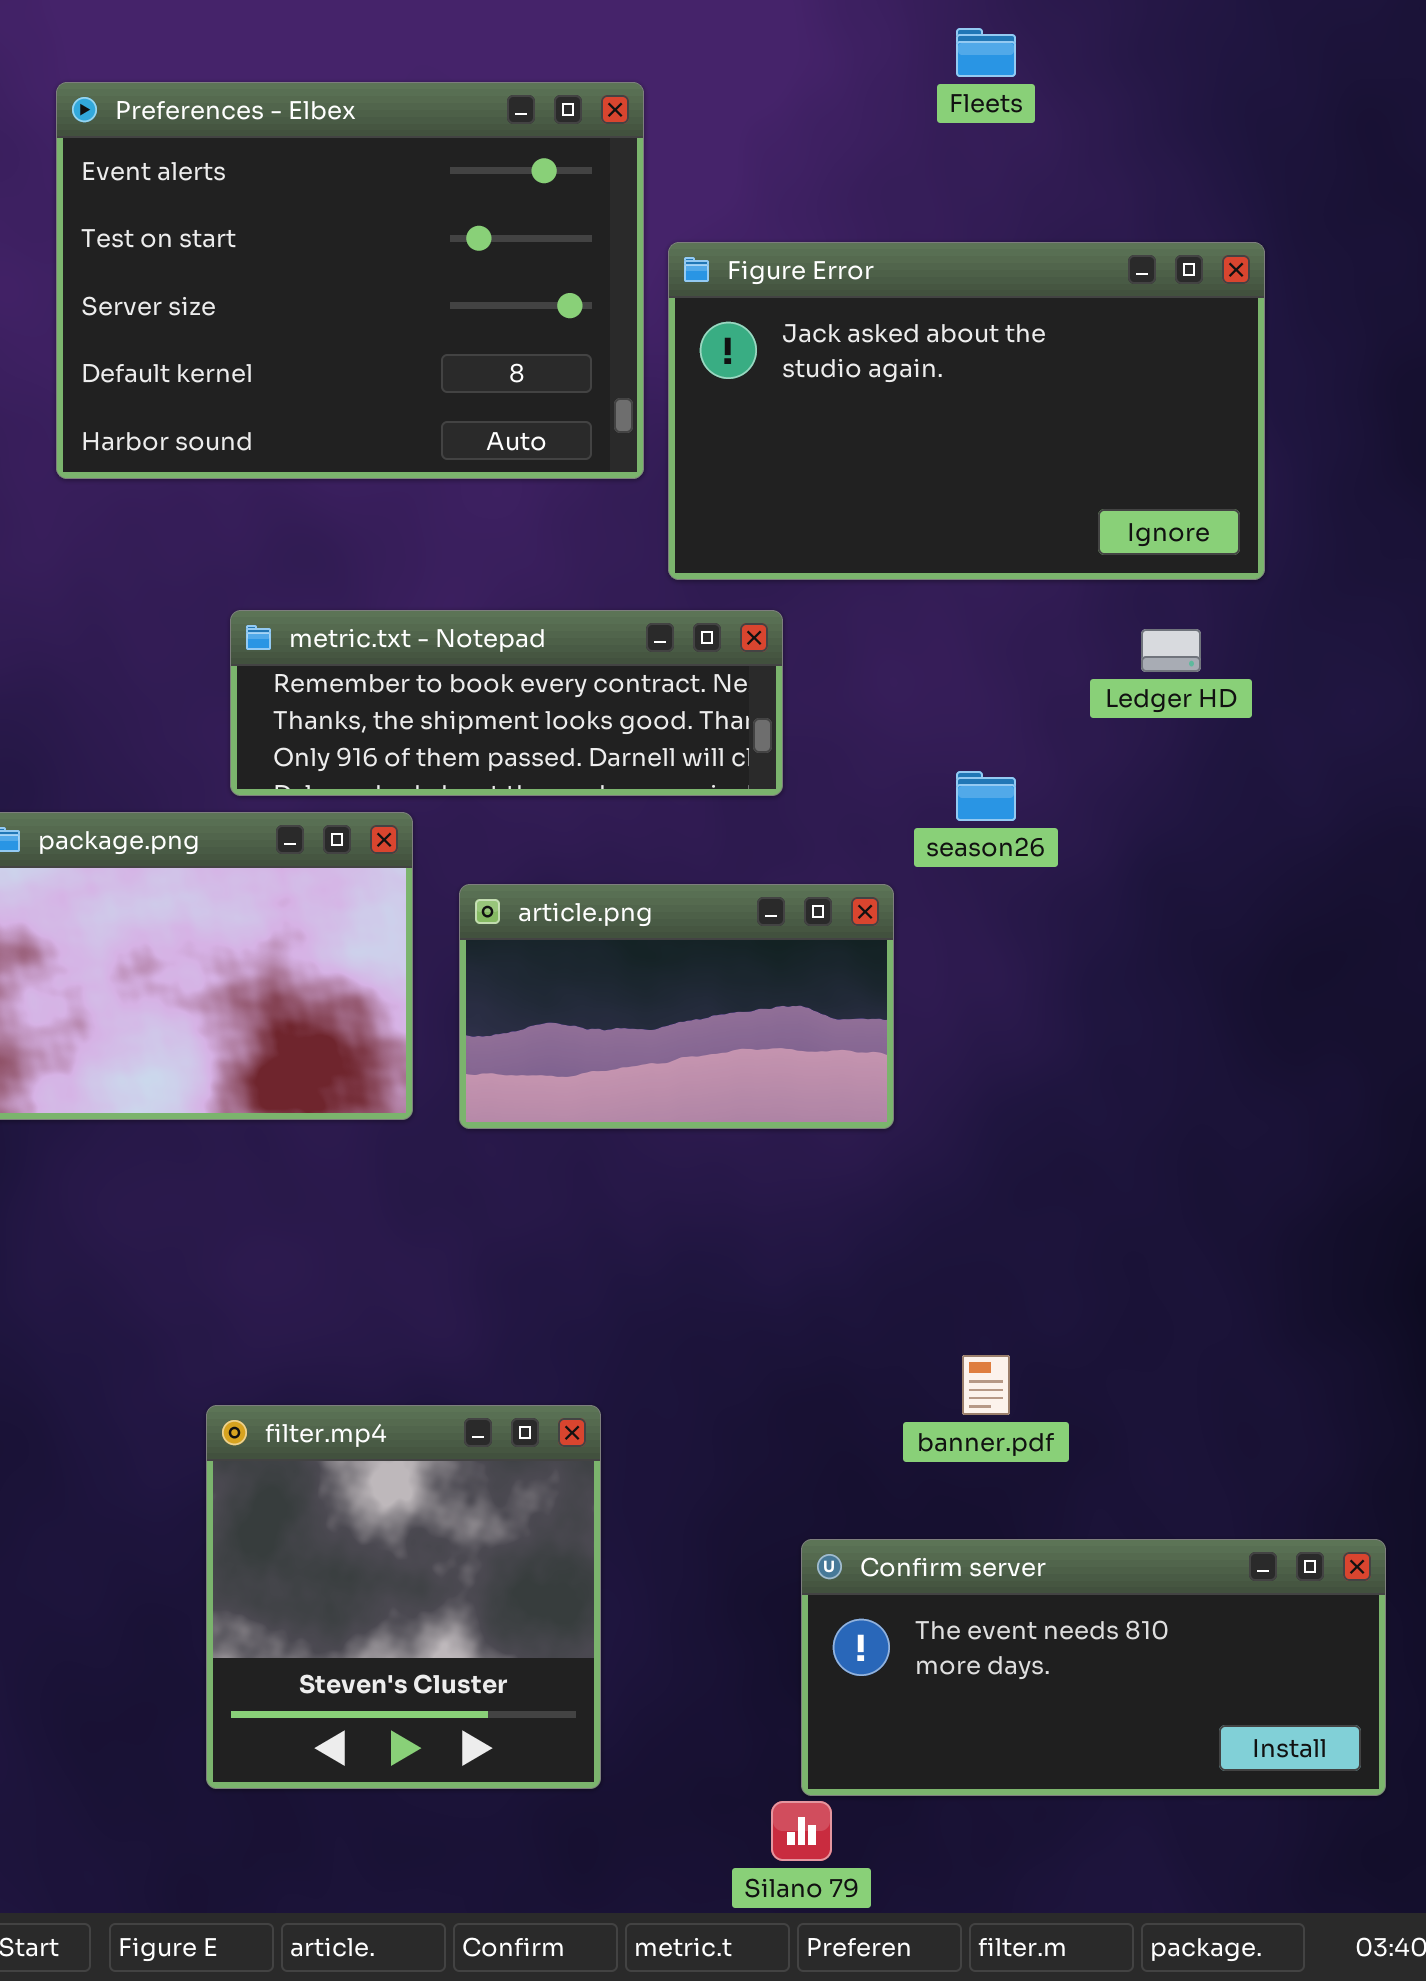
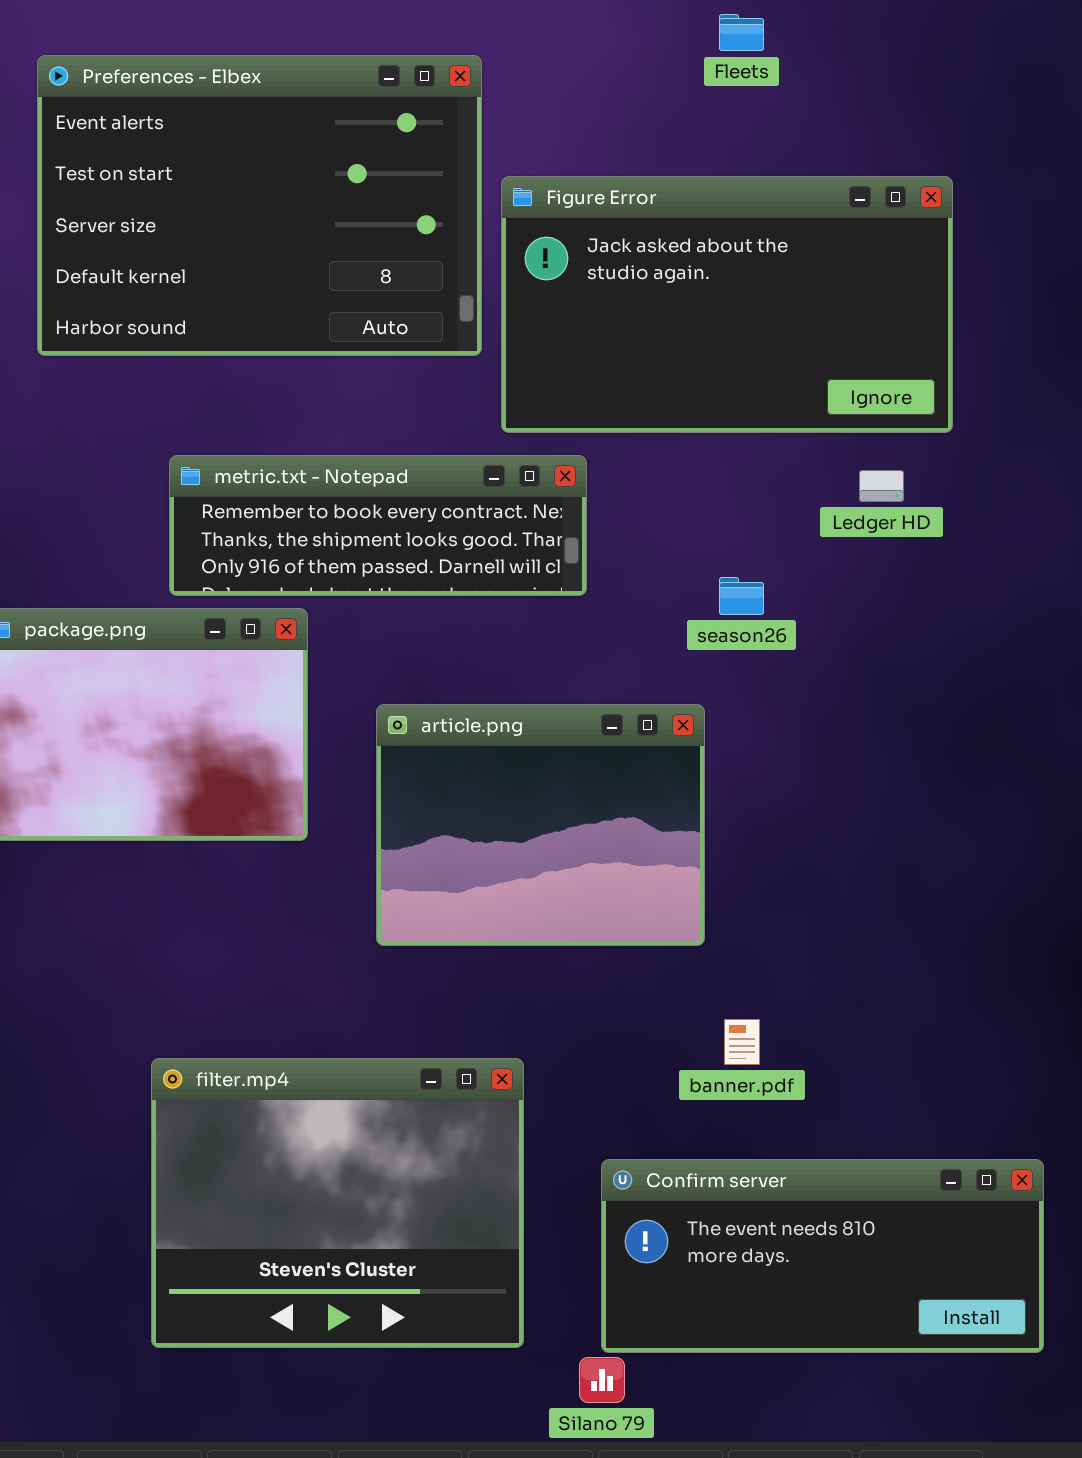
article.png: [459,884,894,1129] -> [376,704,705,946], moved, resized
filter.mp4: [206,1405,601,1789] -> [151,1058,524,1348], resized

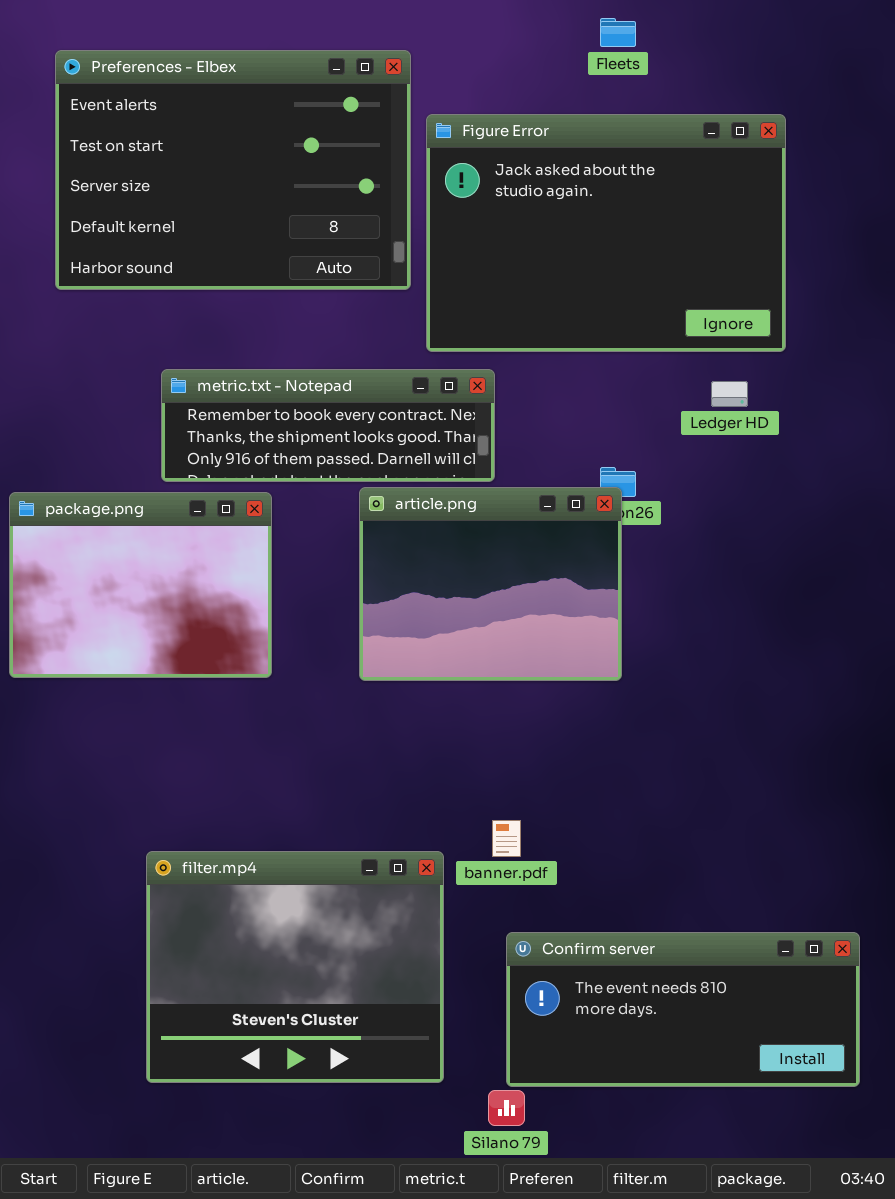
Figure Error: [501,176,953,433] -> [426,114,786,352], resized
article.png: [376,704,705,946] -> [359,487,622,681], moved
banner.pdf: [724,1019,760,1065] -> [492,820,521,857], moved

